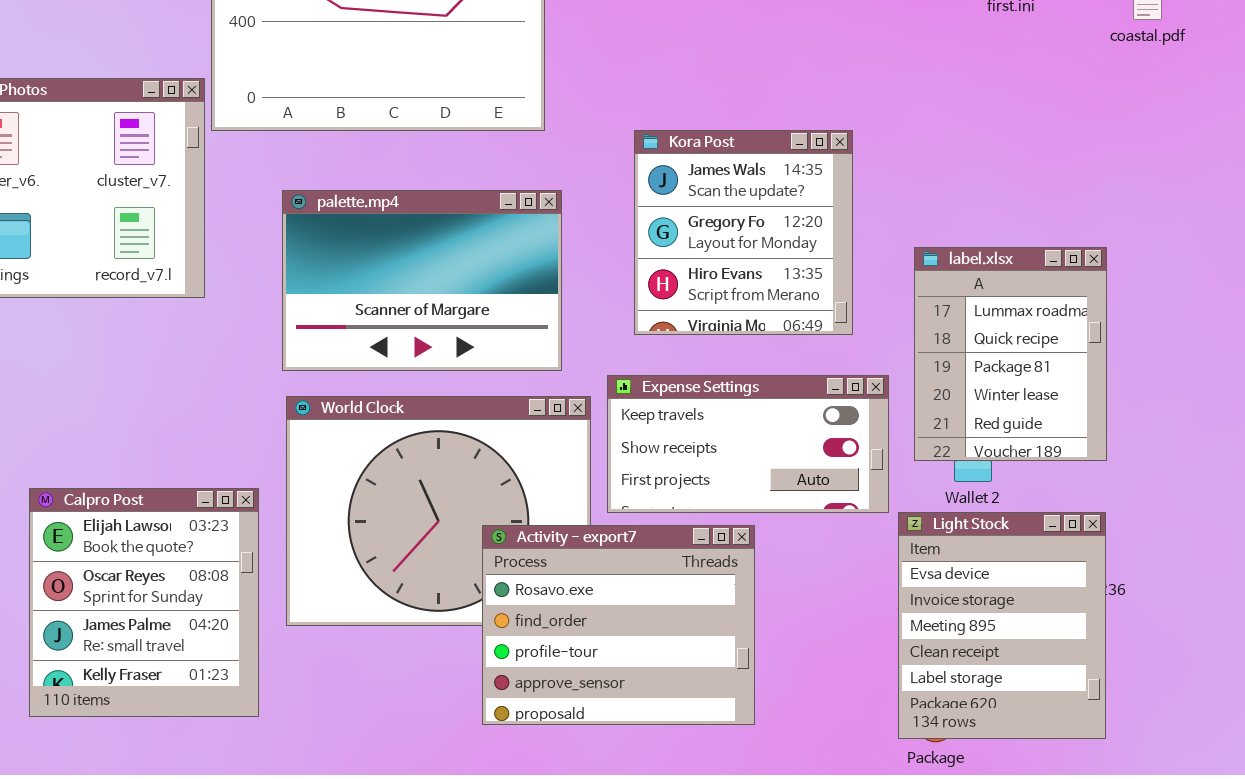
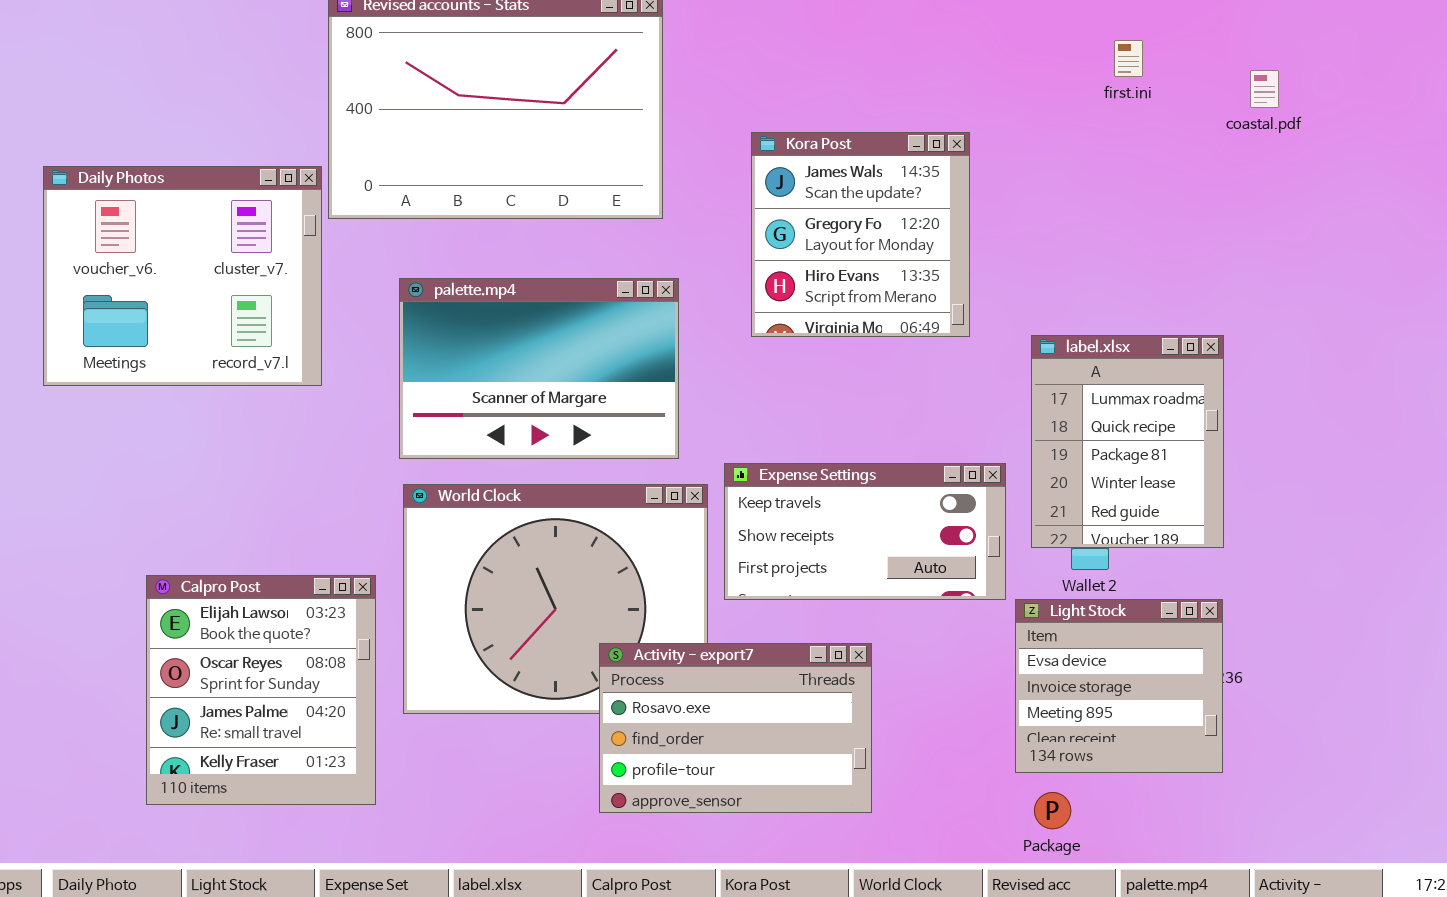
Kora Post: [634,130,853,335] -> [751,132,970,337], moved
Light Stock: [898,512,1106,739] -> [1015,599,1223,773], resized
Activity - export7: [482,525,755,725] -> [599,643,872,813], resized

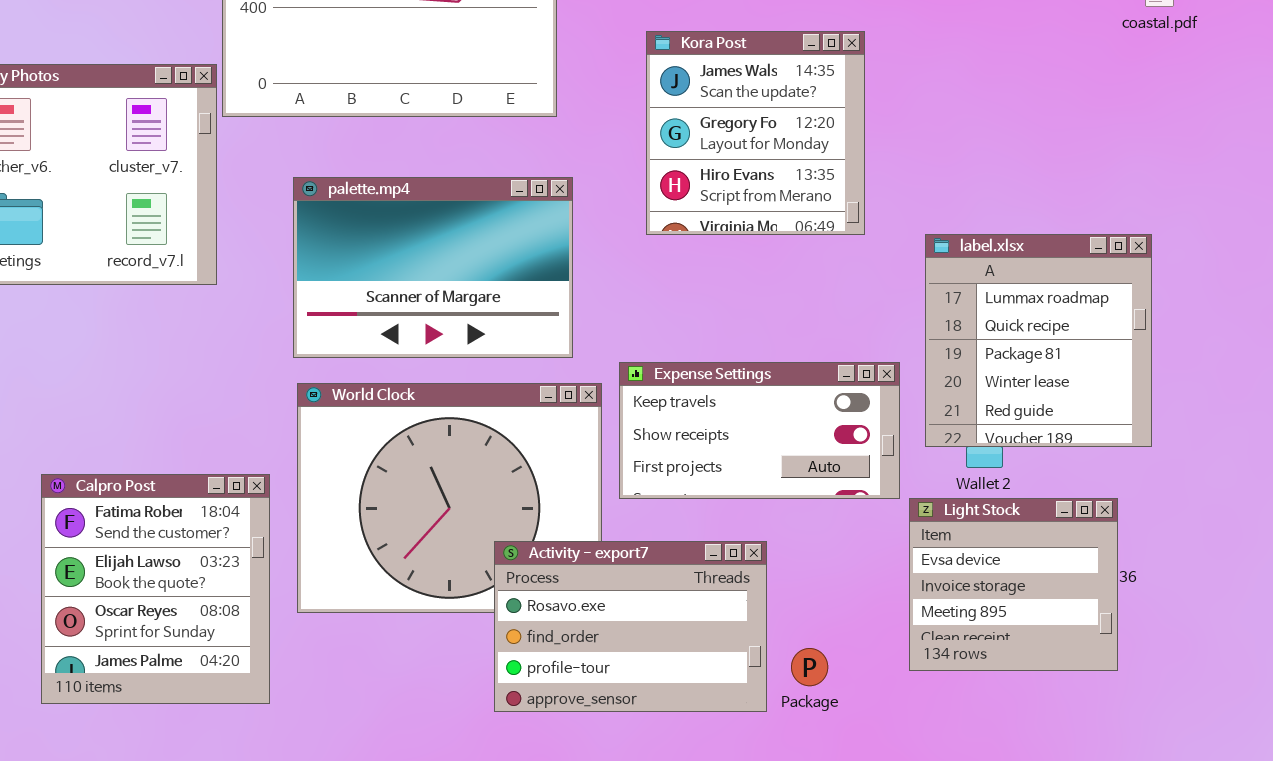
label.xlsx: [1031,335,1224,548] -> [925,234,1152,447], resized
Calpro Post: [146,575,376,805] -> [41,474,270,704], scrolled up 1 row
Package: [1034,792,1071,829] -> [791,648,828,686], moved

